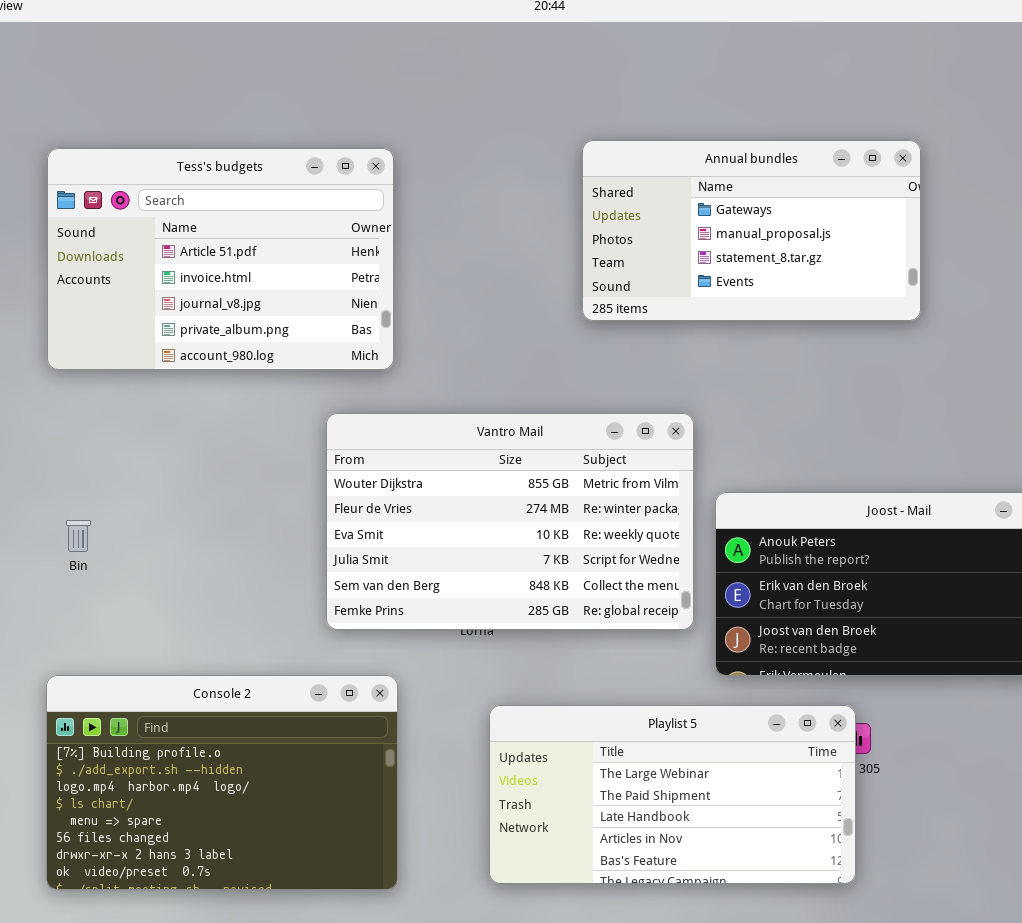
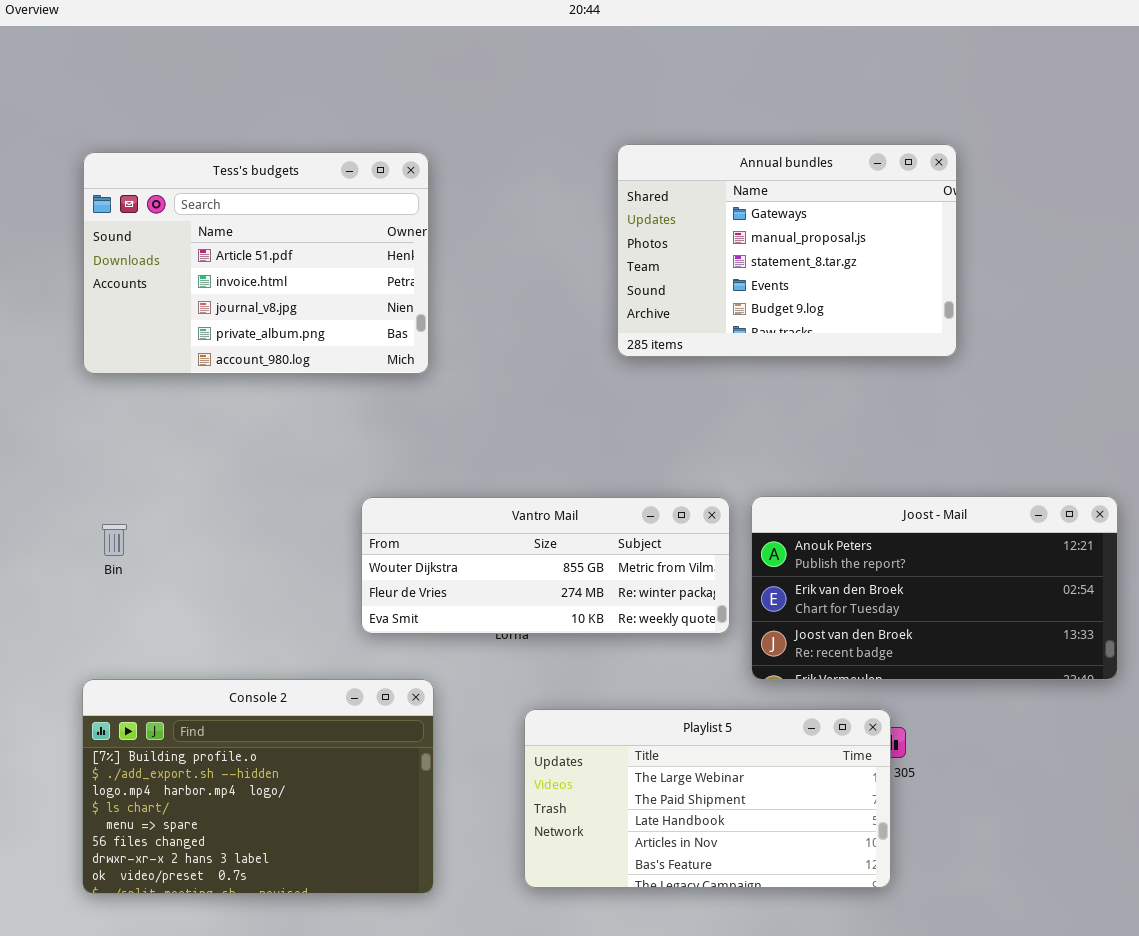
Annual bundles: [582,140,921,321] -> [617,144,957,357], resized
Vantro Mail: [326,413,694,630] -> [361,497,730,634], resized

